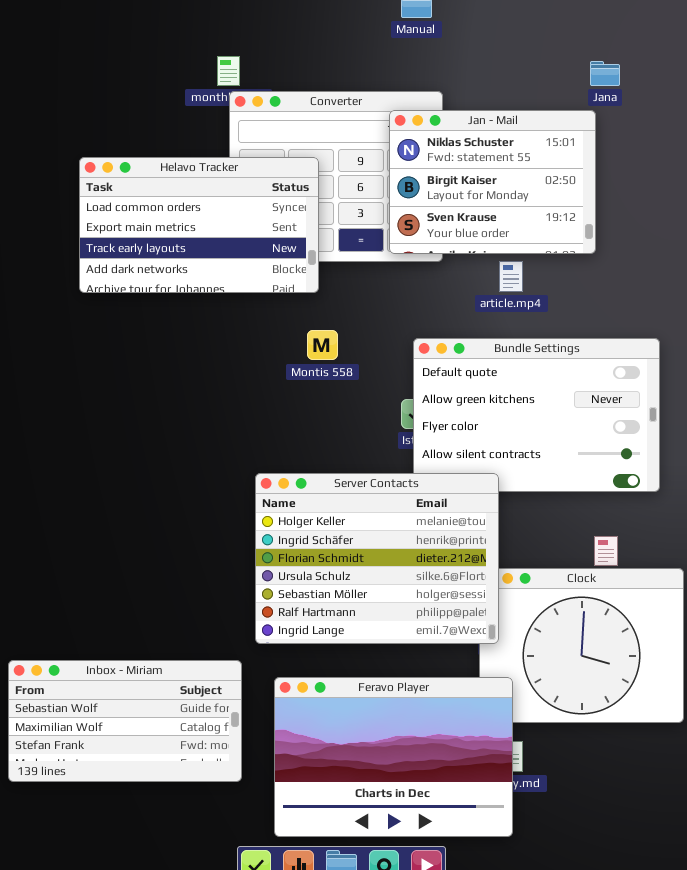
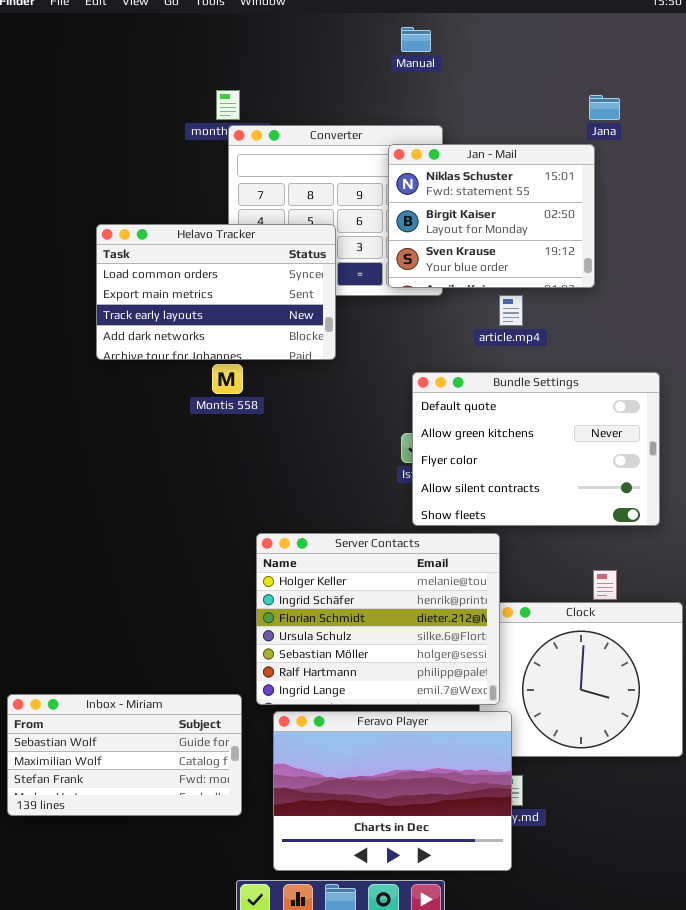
Helavo Tracker: [79,157,319,293] -> [96,224,336,360], moved
Montis 558: [307,330,338,360] -> [212,364,243,394], moved
Server Contacts: [255,473,499,644] -> [256,533,500,705], moved

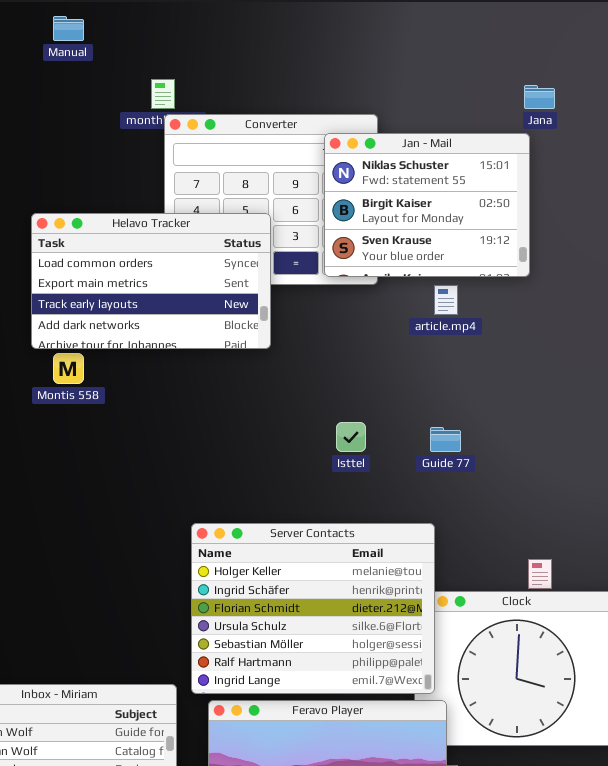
Manual: [401,27,431,52] -> [53,16,84,41], moved
Montis 558: [212,364,243,394] -> [53,353,84,384], moved
Bundle Settings: [412,372,660,526] -> none, closed

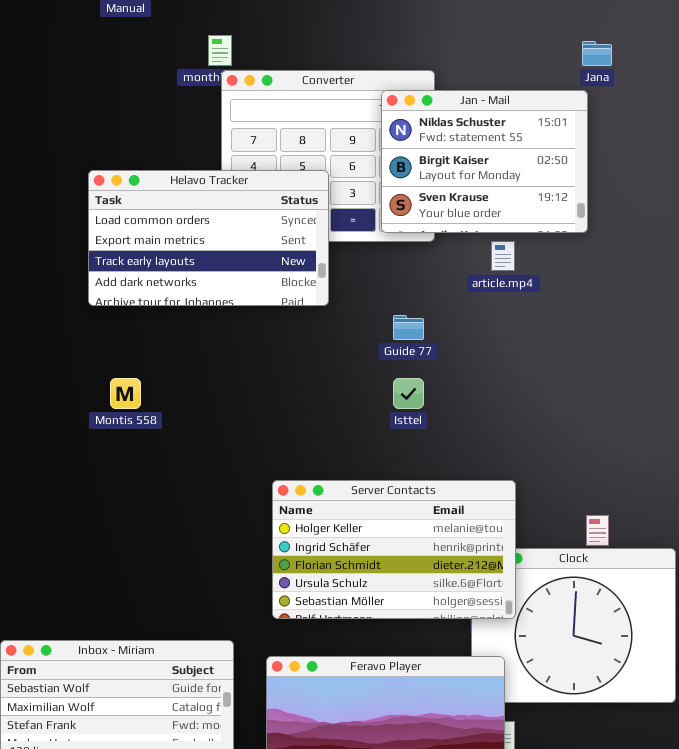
Montis 558: [53,353,84,384] -> [110,378,141,409], moved
Guide 77: [430,427,461,452] -> [393,315,424,340], moved
Server Contacts: [191,523,435,694] -> [272,480,516,619], moved, resized

